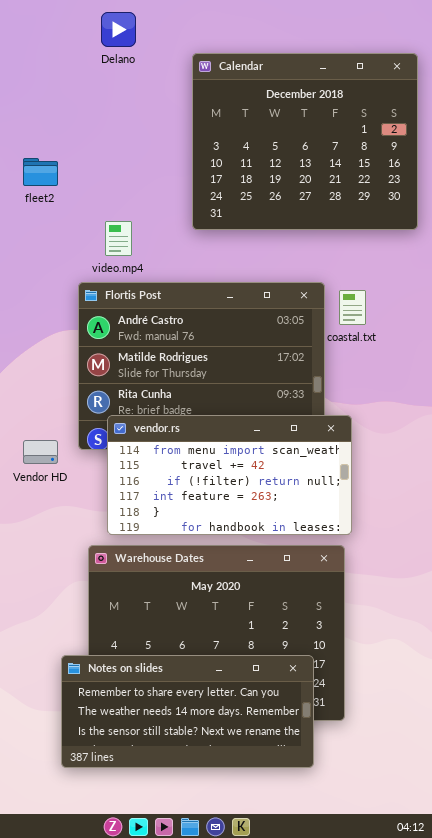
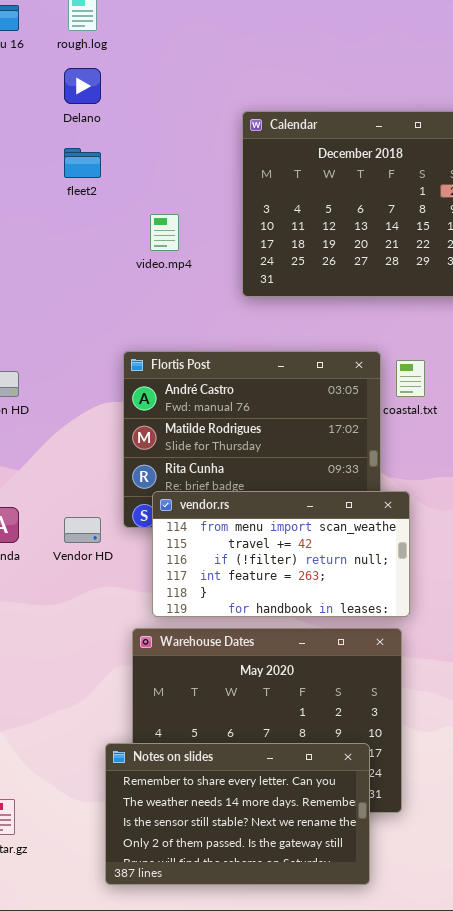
Delano: [101,12,136,47] -> [64,68,101,104], moved
fleet2: [23,158,58,186] -> [64,148,101,178], moved
video.mp4: [105,221,132,256] -> [150,214,179,251], moved
Notes on slides: [61,655,314,768] -> [105,743,370,885], resized

